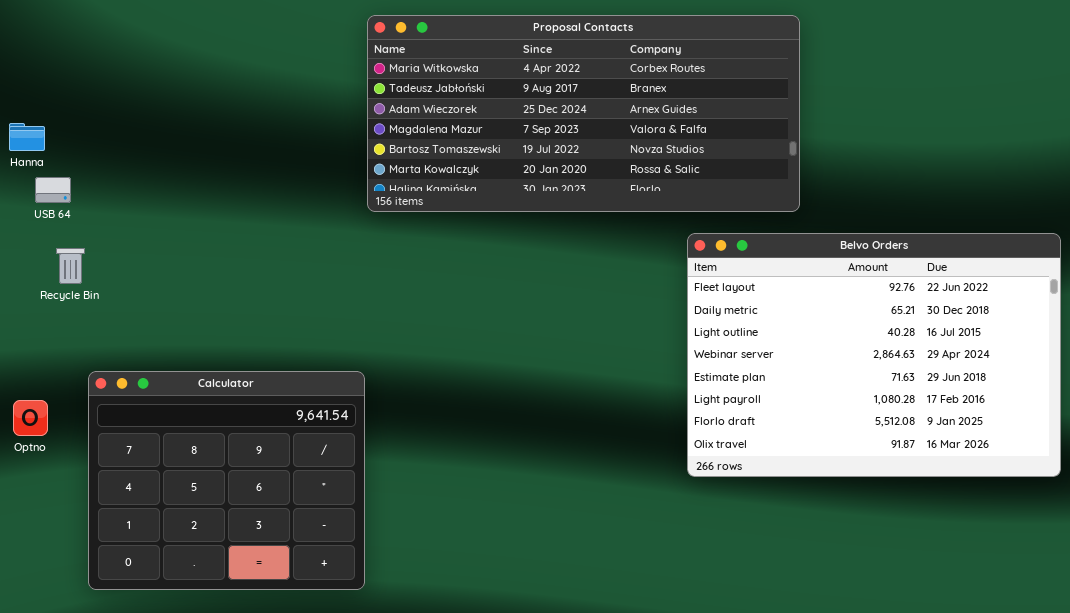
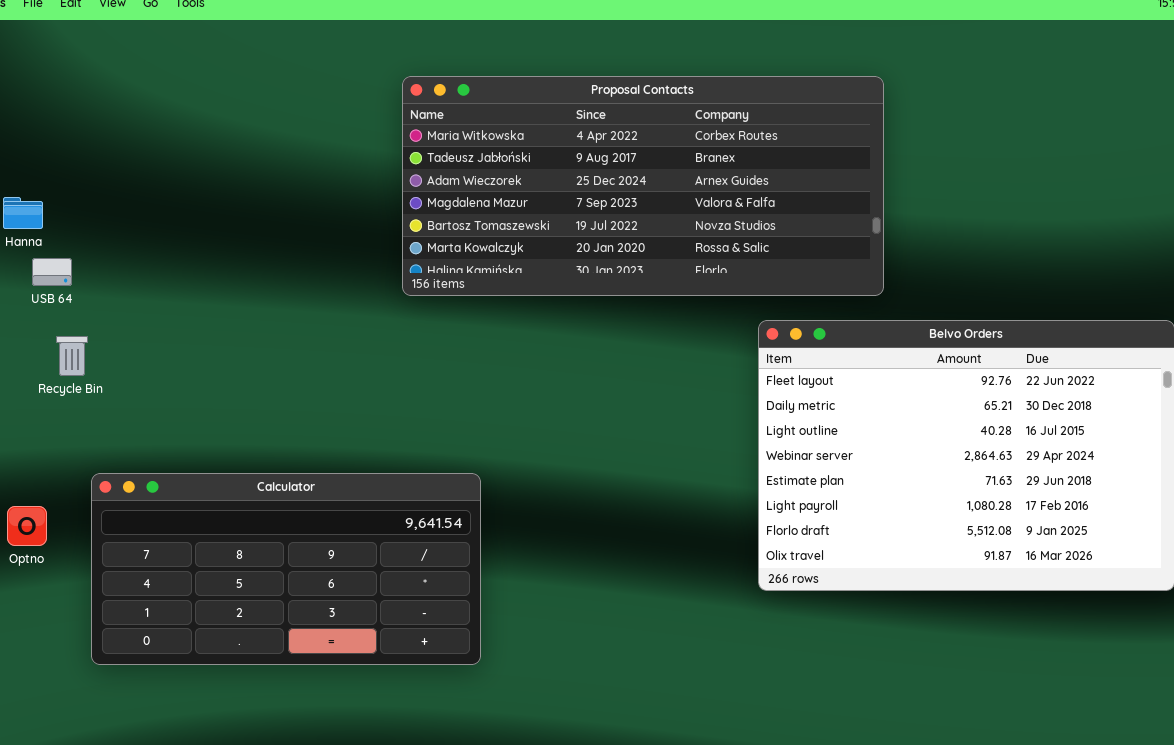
Calculator: [88,371,365,590] -> [91,473,481,665], resized

